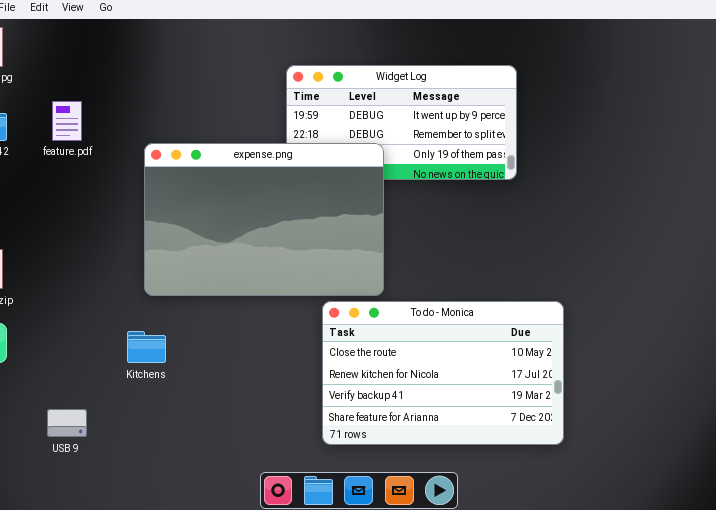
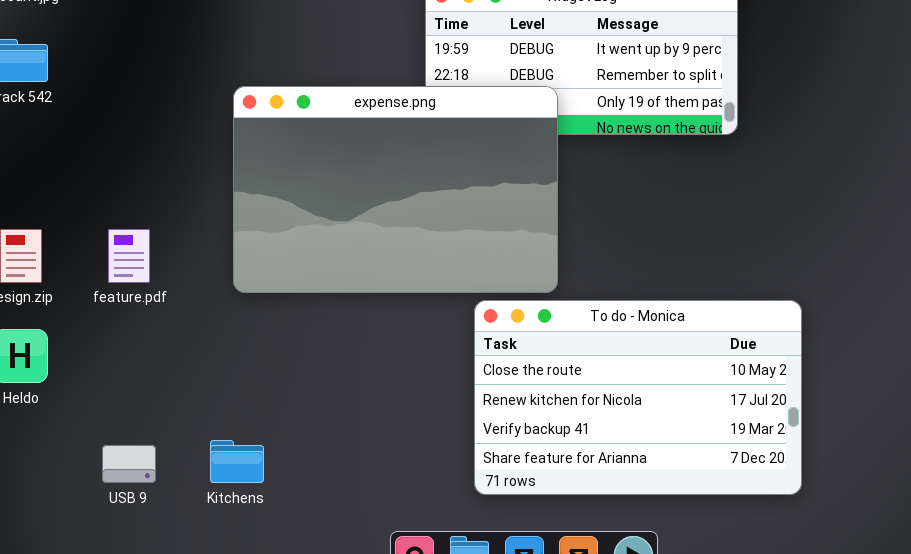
feature.pdf: [52,101,82,141] -> [108,229,150,283], moved
Kitchens: [127,331,166,363] -> [210,440,264,483], moved

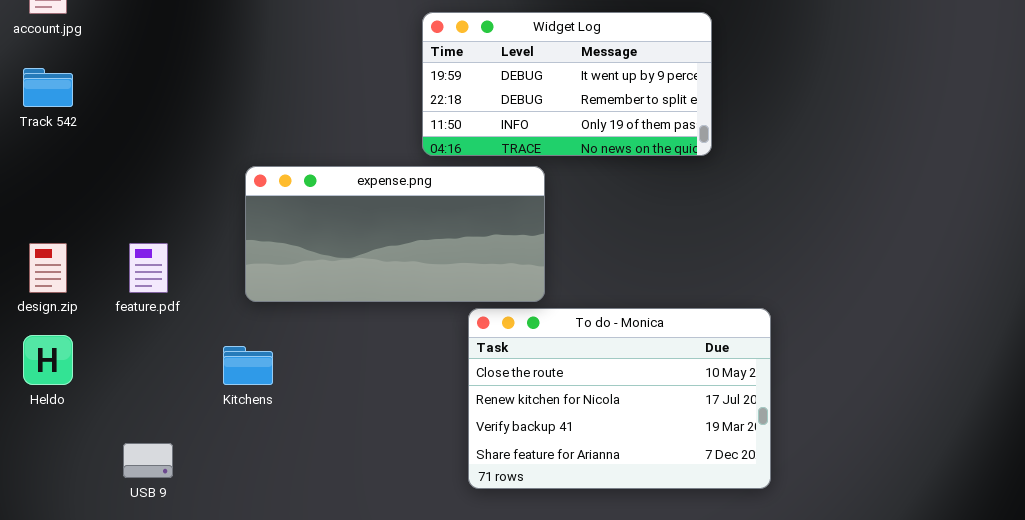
expense.png: [233,86,558,293] -> [245,166,545,302], resized
Kitchens: [210,440,264,483] -> [223,346,273,385], moved

